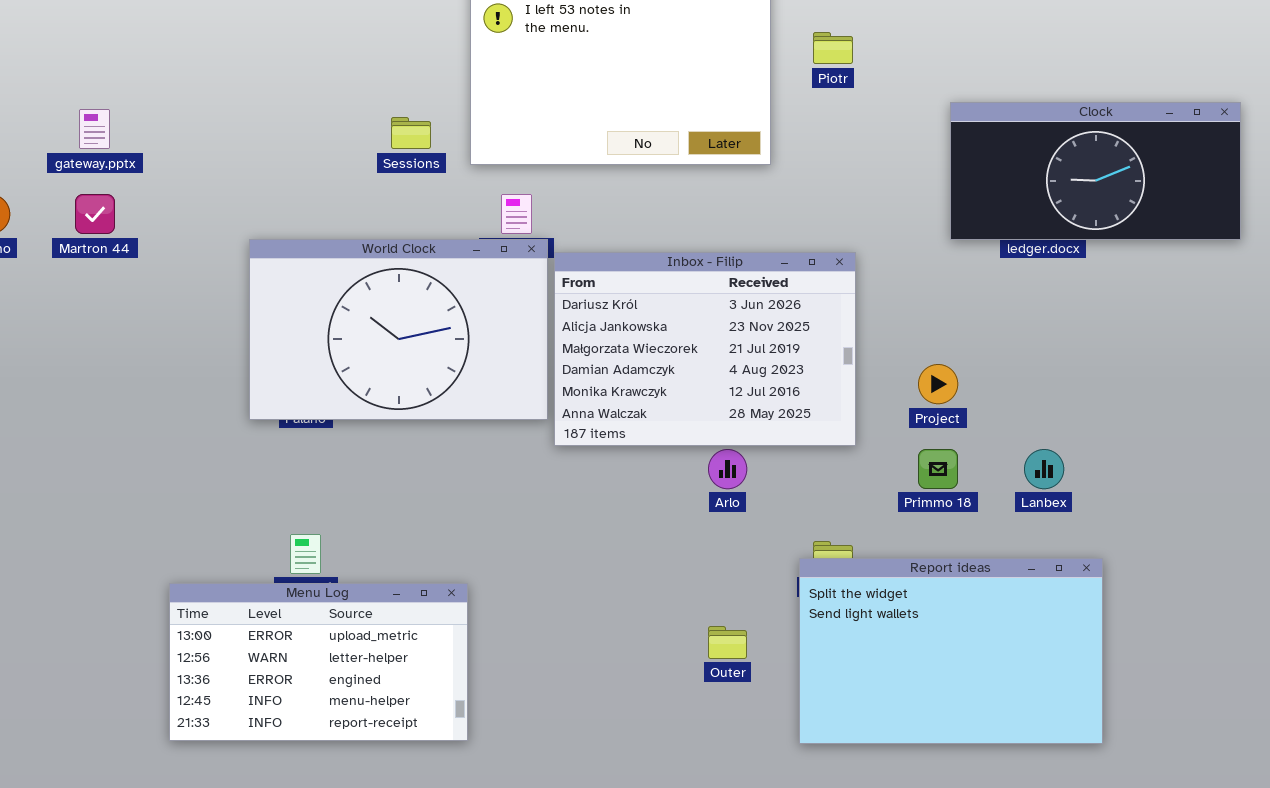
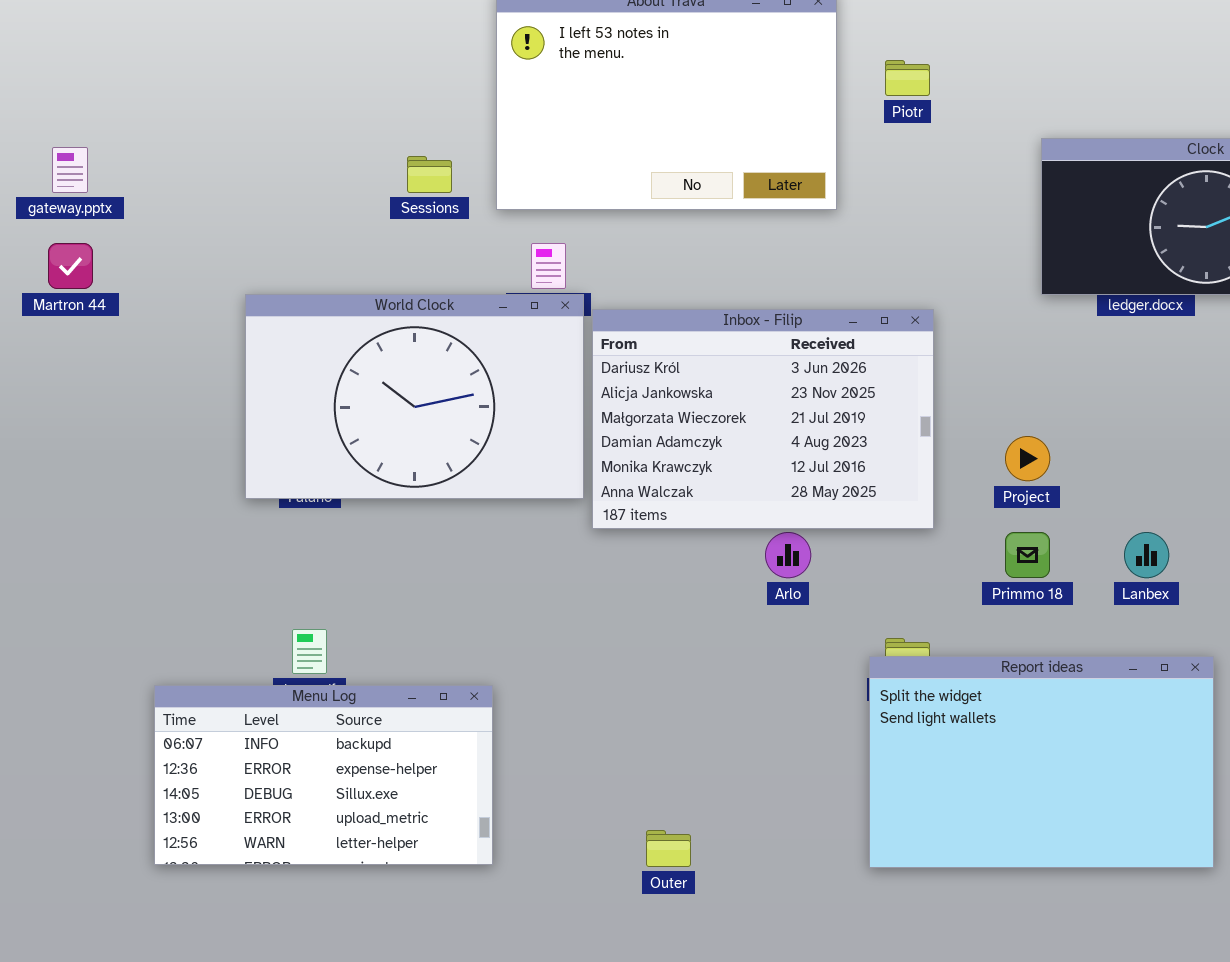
Menu Log: [169,583,468,741] -> [154,685,493,865], scrolled up 3 rows
Outer: [708,626,747,659] -> [646,830,691,867], moved

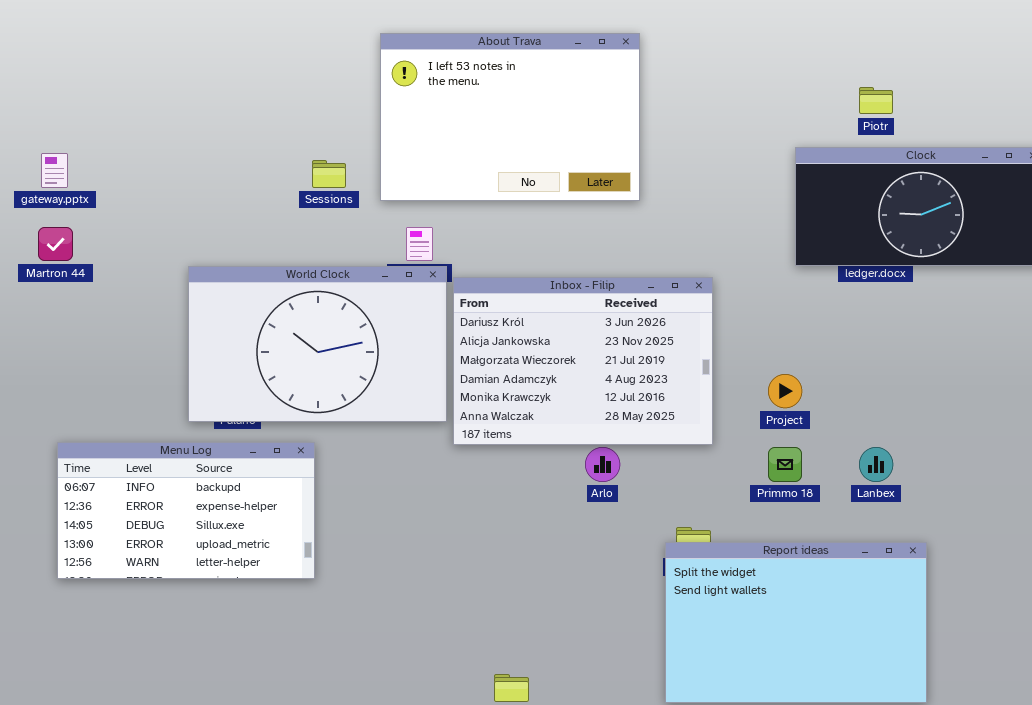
Piotr: [885,60,930,96] -> [859,87,893,114], moved
Menu Log: [154,685,493,865] -> [57,442,315,579], moved

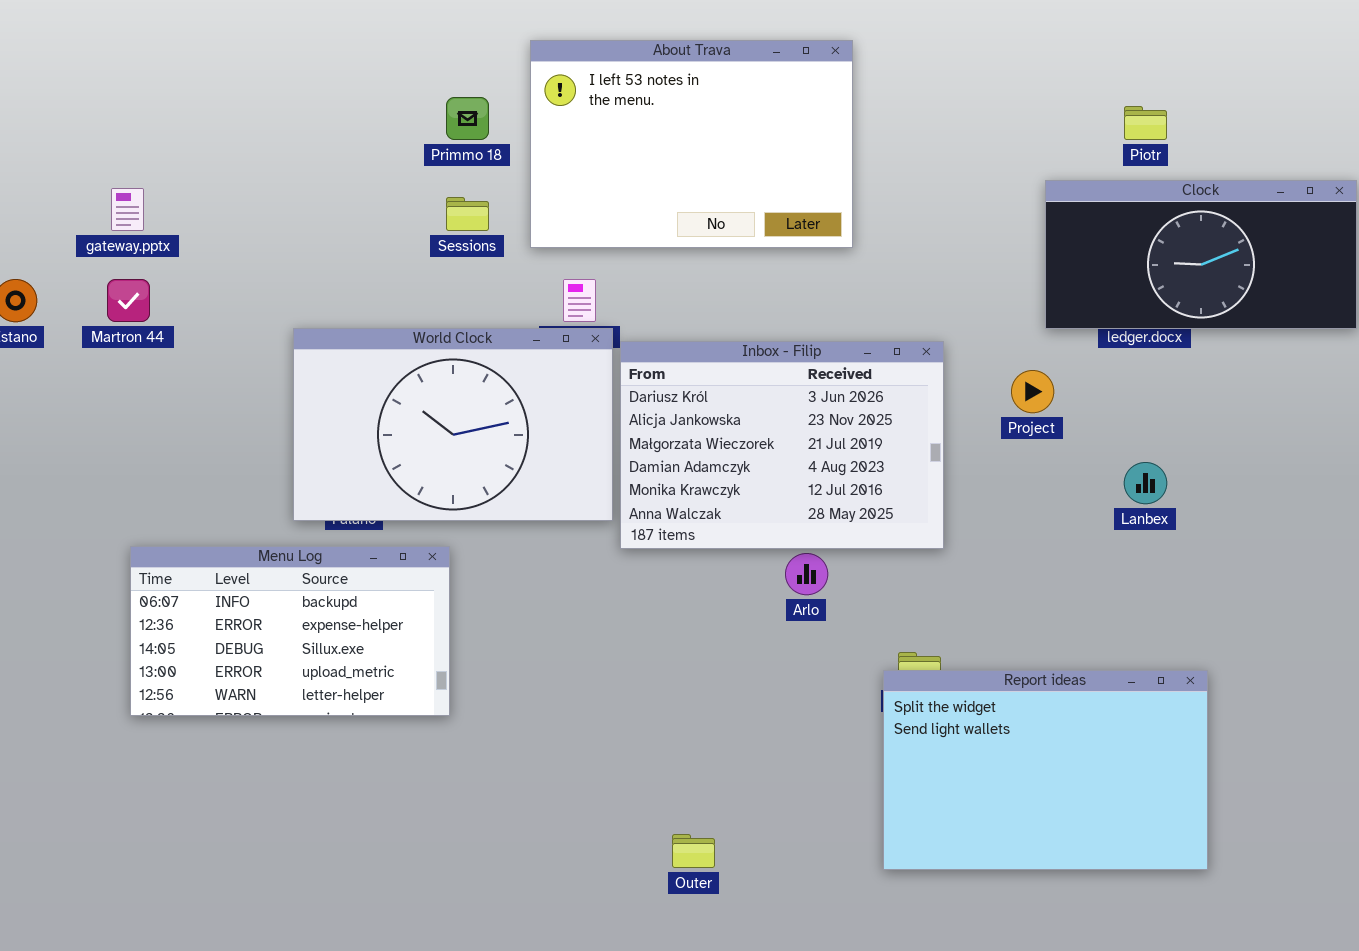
Project: [768,374,802,408] -> [1011,370,1054,413], moved
Primmo 18: [768,447,802,482] -> [446,97,489,140], moved
Lanbex: [859,447,893,482] -> [1124,462,1167,504], moved

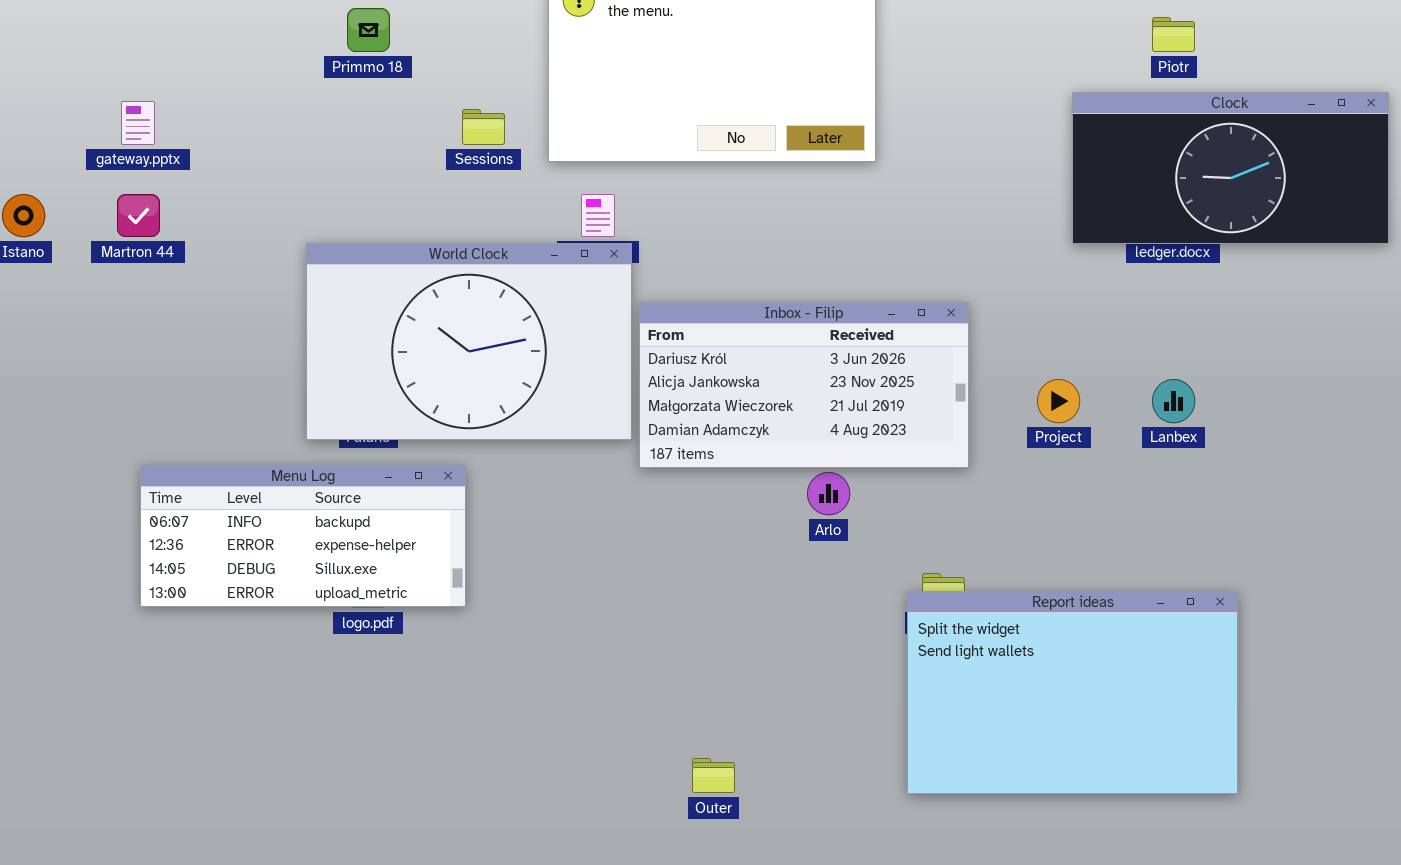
Primmo 18: [446,97,489,140] -> [347,8,390,52], moved
Inbox - Filip: [620,341,944,549] -> [639,302,969,468], resized
Project: [1011,370,1054,413] -> [1037,379,1080,423], moved
Menu Log: [130,546,450,716] -> [140,465,466,607], resized

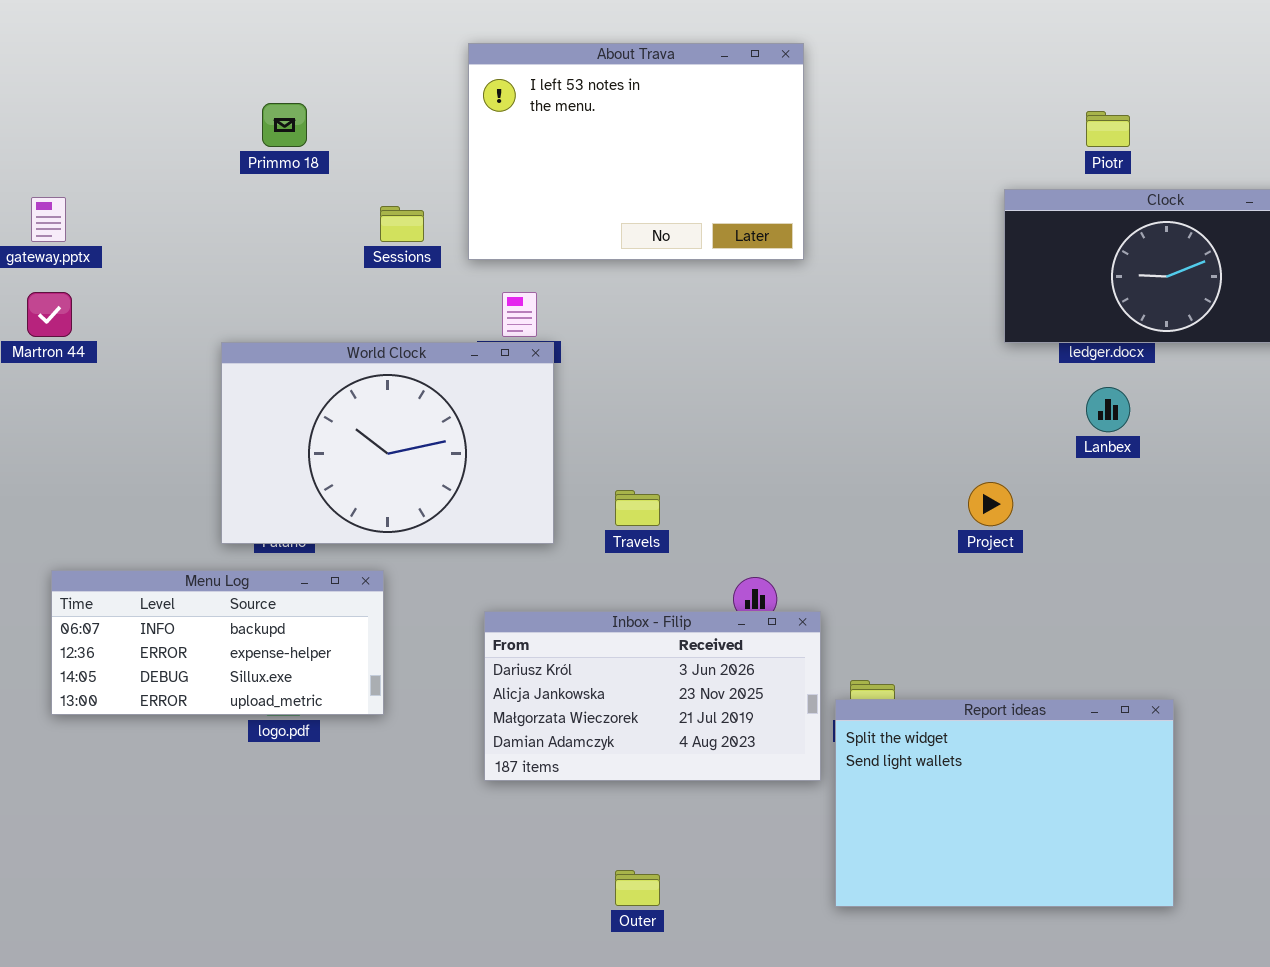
Inbox - Filip: [639,302,969,468] -> [484,611,821,781], moved
Lanbex: [1152,379,1195,423] -> [1086,387,1130,432], moved

